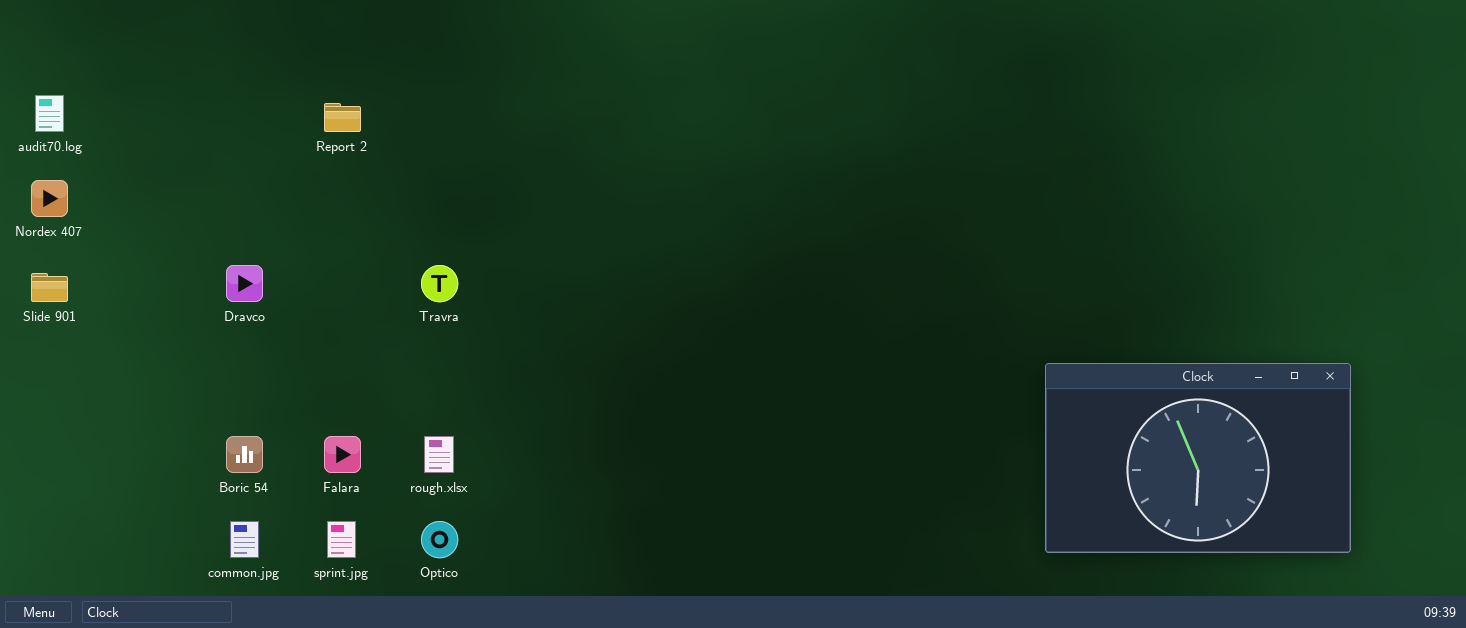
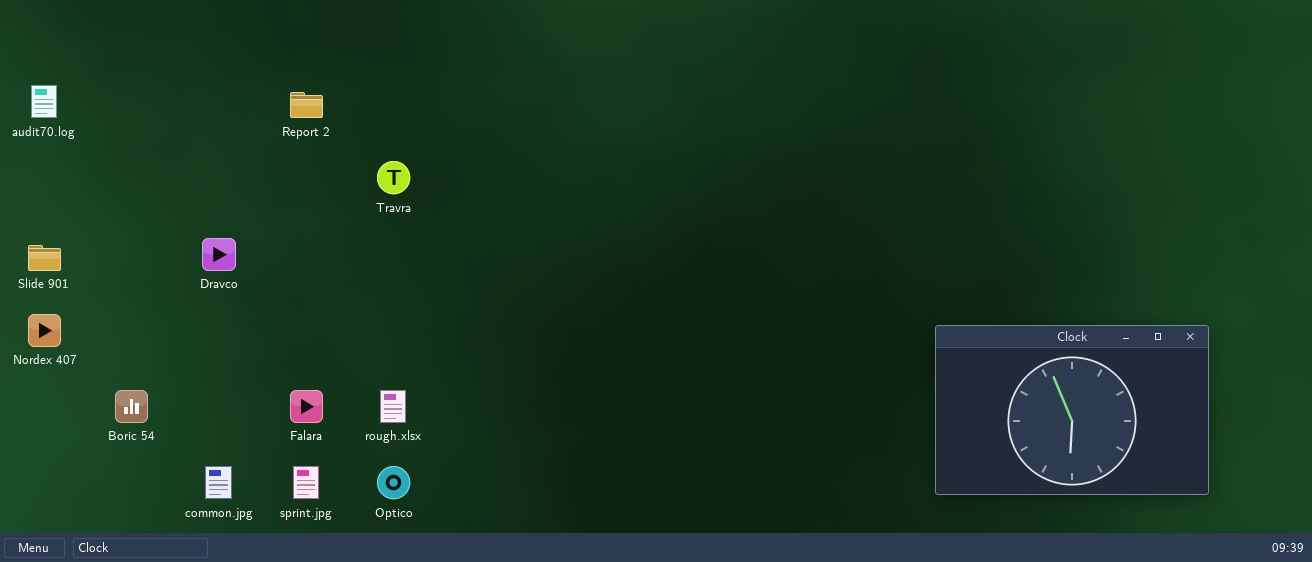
Nordex 407: [31,180,68,217] -> [28,314,61,347], moved
Travra: [421,265,458,302] -> [377,161,410,194], moved
Boric 54: [226,436,263,473] -> [115,390,148,423], moved

